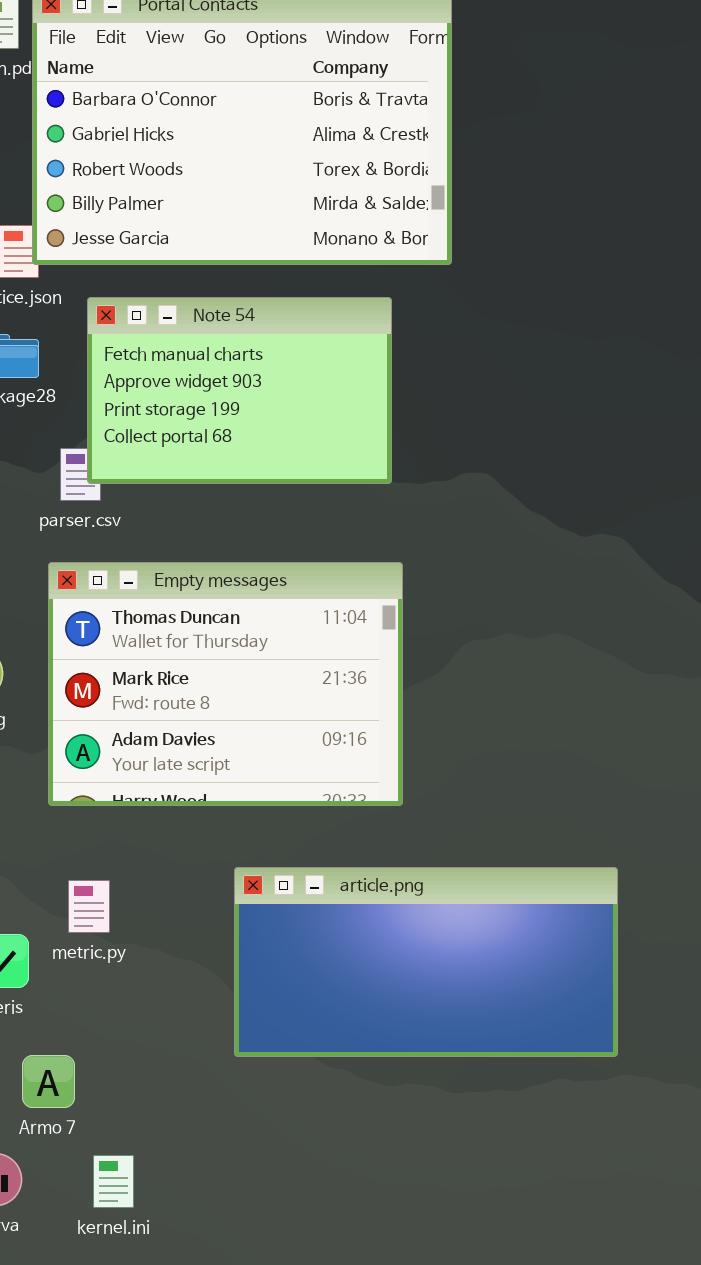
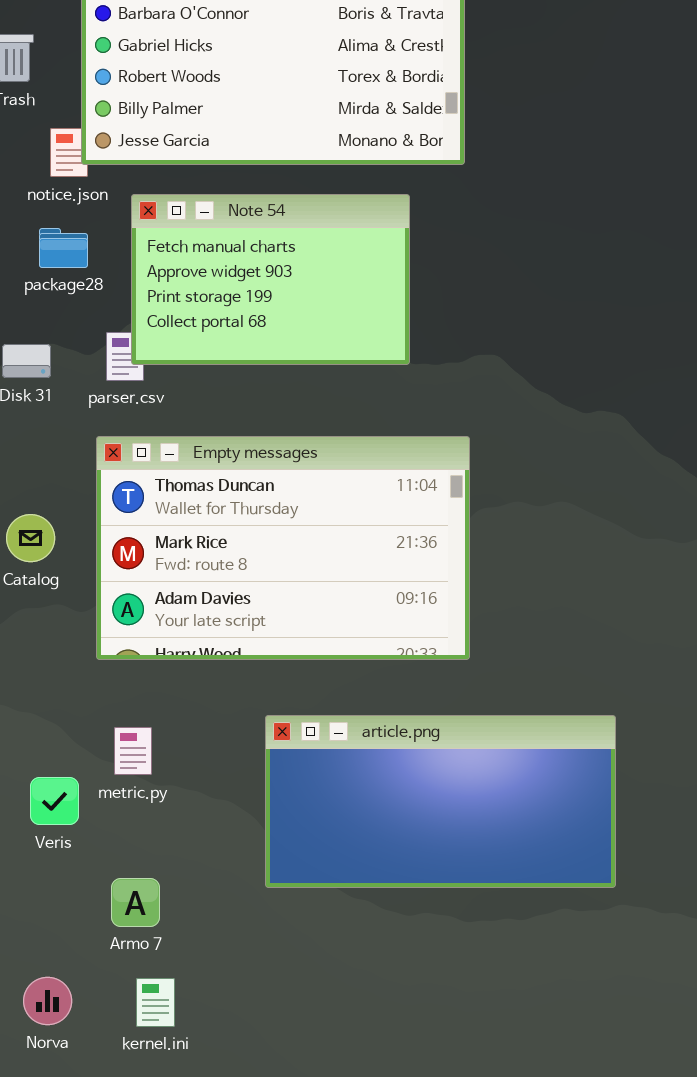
Empty messages: [48,562,403,806] -> [96,436,470,660], resized
Armo 7: [22,1055,75,1108] -> [111,878,160,927], moved

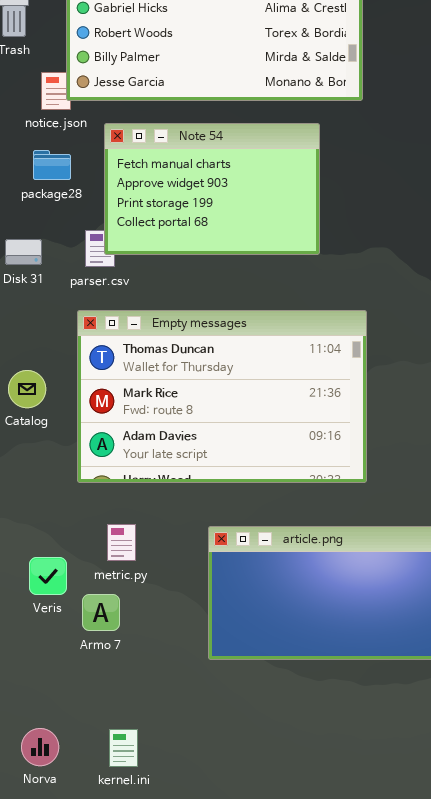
metric.py: [114,727,152,775] -> [107,524,136,561], moved
Veris: [30,777,79,825] -> [29,557,67,595], moved
Armo 7: [111,878,160,927] -> [82,594,120,631], moved

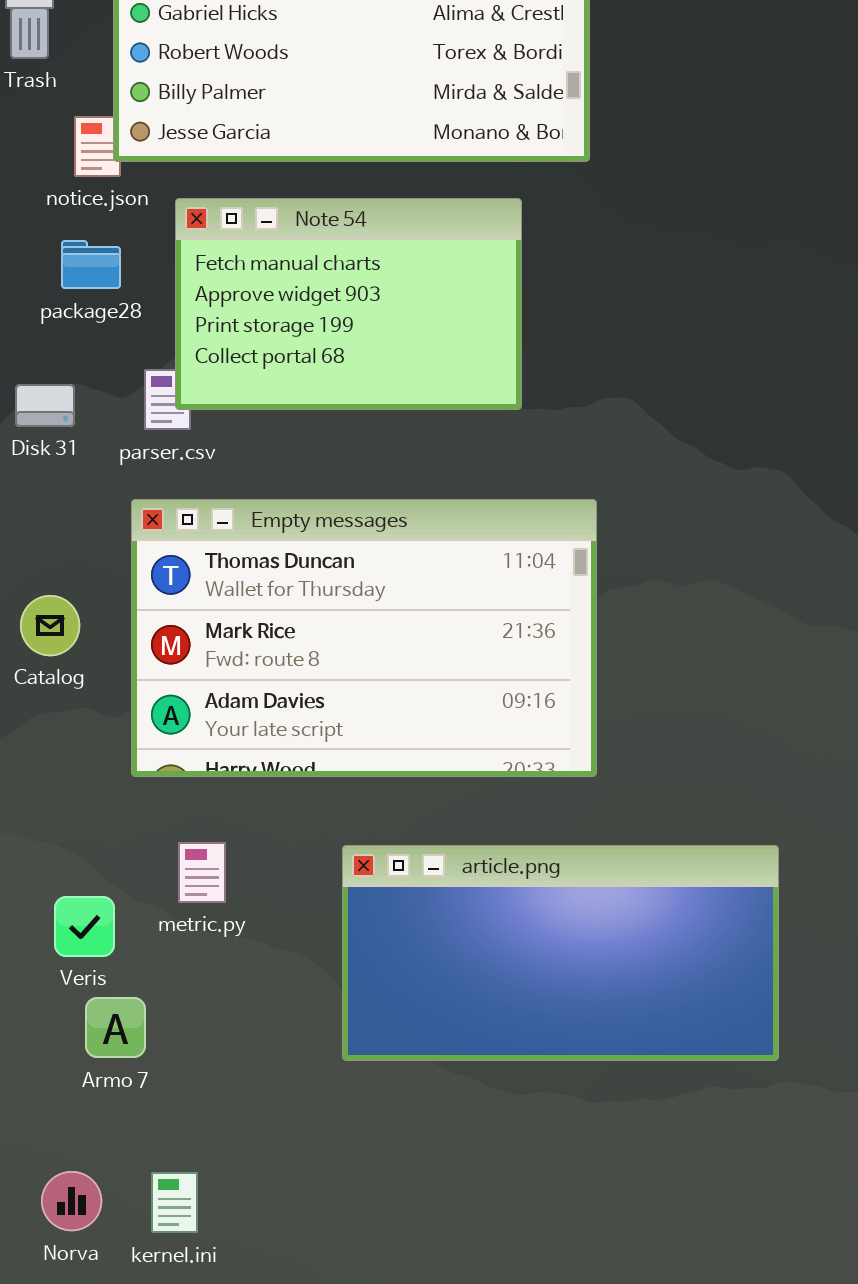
Armo 7: [82,594,120,631] -> [85,997,146,1058], moved
kernel.ini: [109,729,138,767] -> [151,1172,198,1233], moved

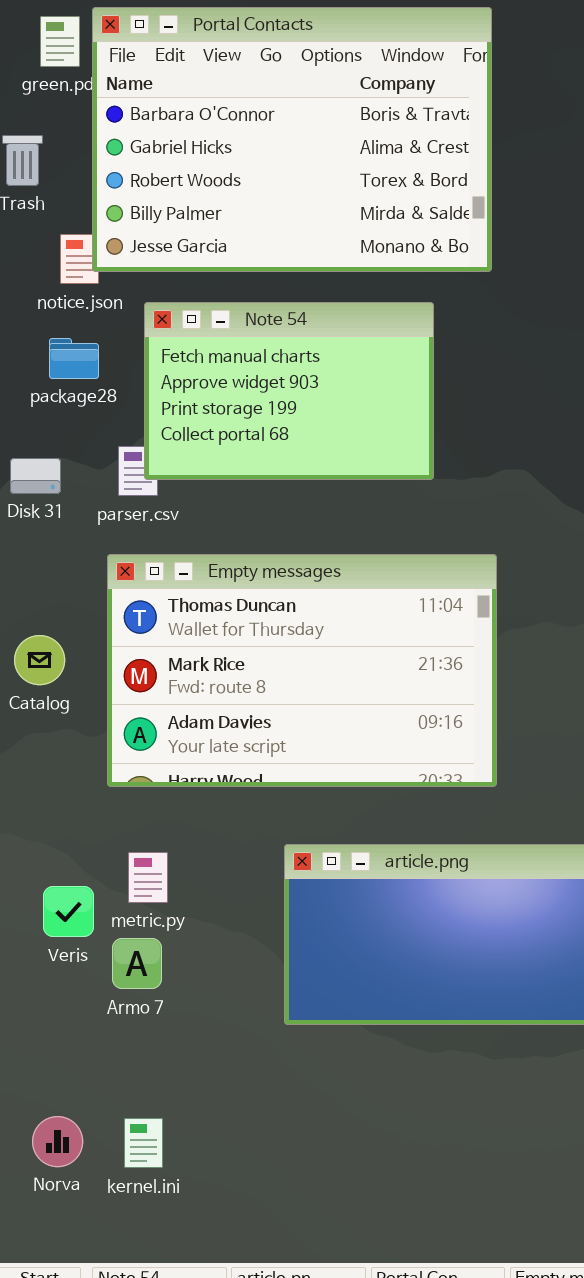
metric.py: [178,842,226,903] -> [128,852,168,903], moved
Armo 7: [85,997,146,1058] -> [112,938,162,989], moved

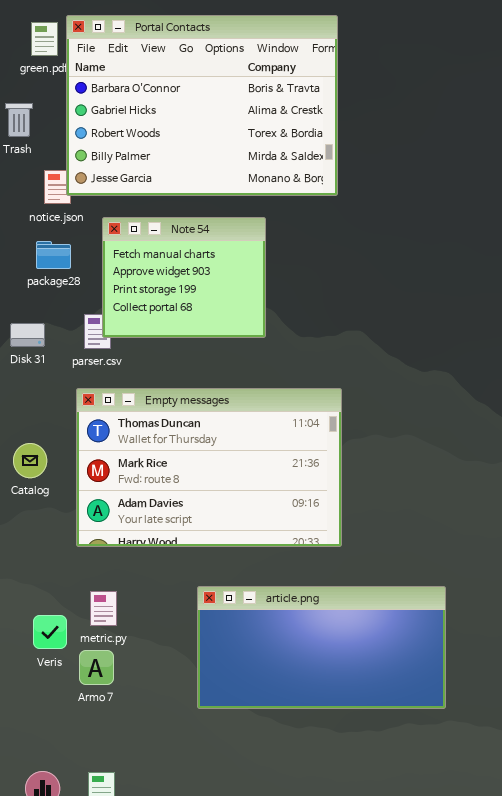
Note 54: [144,302,434,480] -> [102,217,266,338], resized

